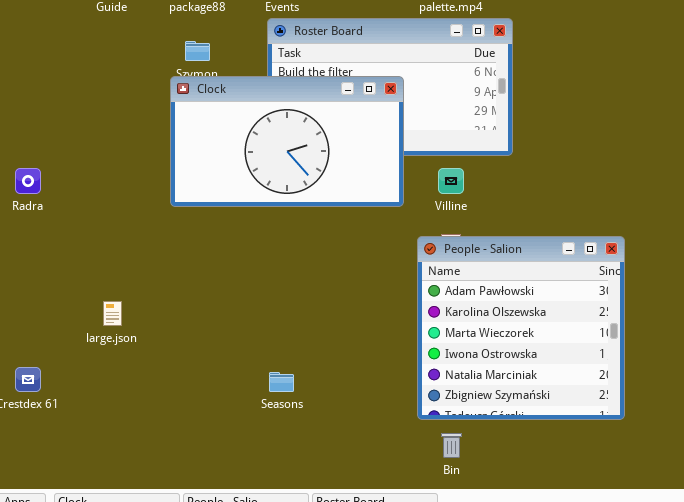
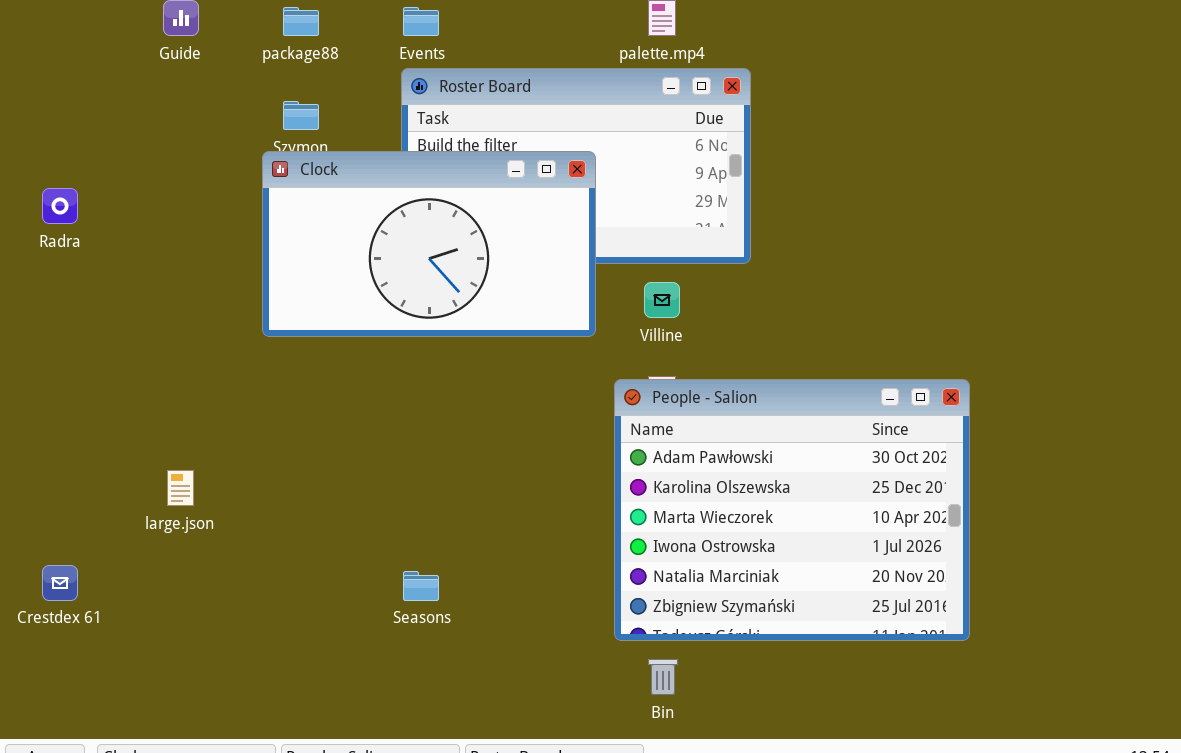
Radra: [15,168,41,194] -> [42,188,78,224], moved
People - Salion: [417,236,625,420] -> [614,379,970,641], resized

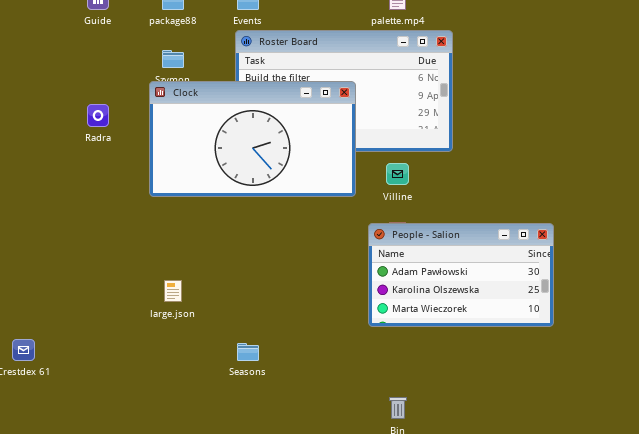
Radra: [42,188,78,224] -> [87,104,109,127], moved
People - Salion: [614,379,970,641] -> [368,223,554,327], resized
large.json: [167,470,194,506] -> [164,280,182,302], moved

